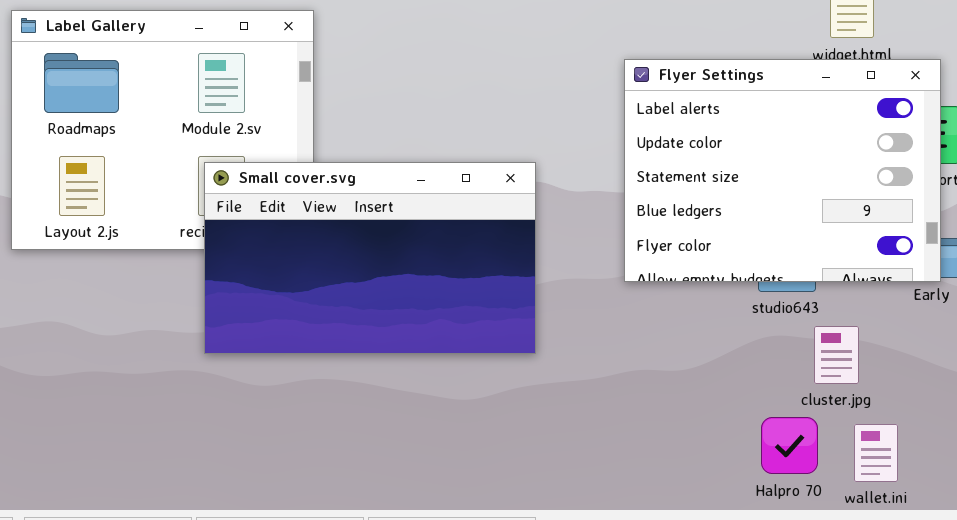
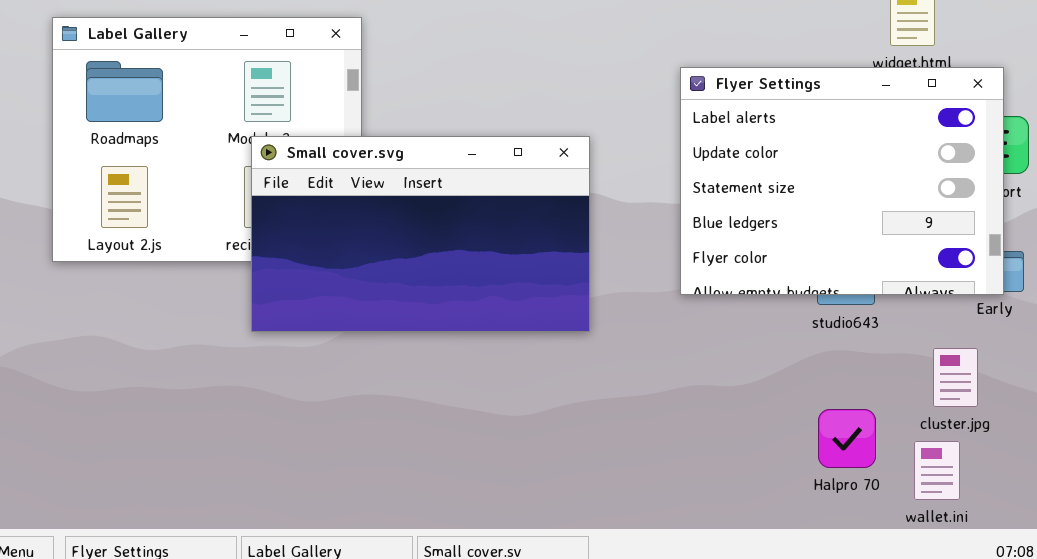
Small cover.svg: [204,162,536,354] -> [251,136,590,332], moved
cluster.jpg: [814,326,859,384] -> [933,348,978,407], moved
Halpro 70: [761,417,818,474] -> [818,409,876,468], moved

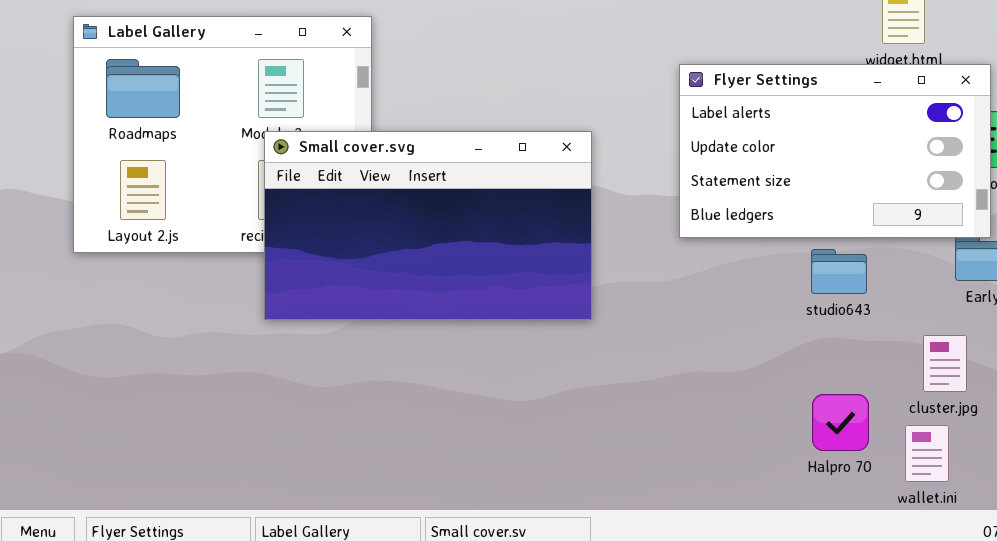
Flyer Settings: [680,67,1004,295] -> [679,64,991,238], resized

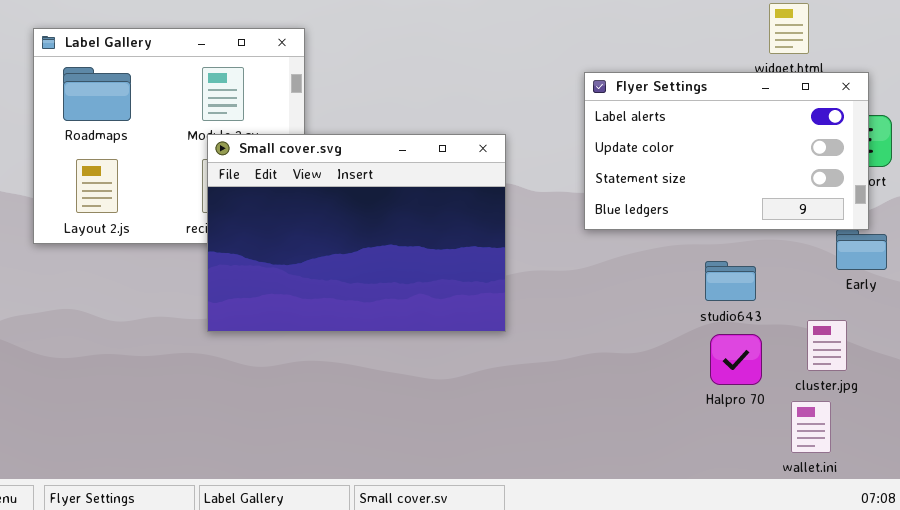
Small cover.svg: [264,131,592,320] -> [207,134,506,332], resized
studio643: [811,249,867,294] -> [705,261,756,301], moved
Halpro 70: [812,394,869,451] -> [710,334,762,385], moved

